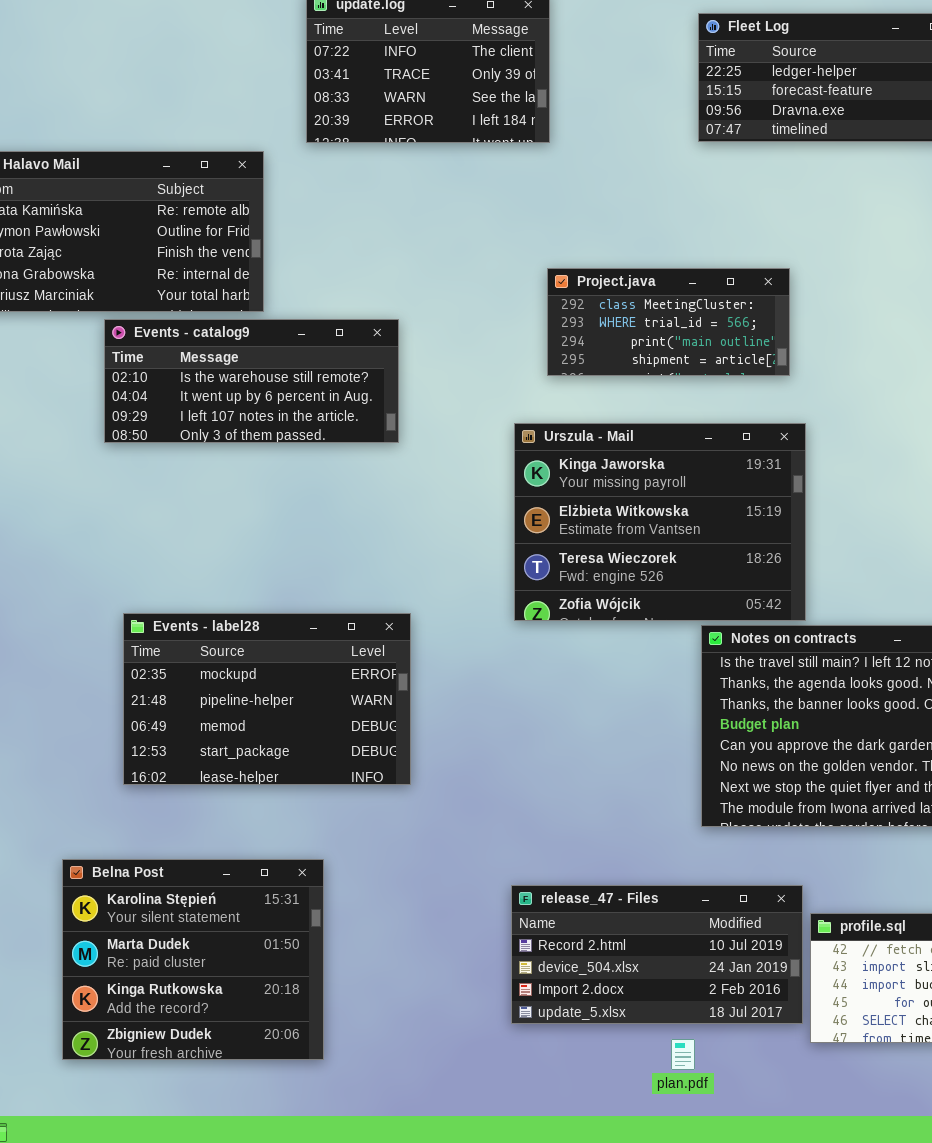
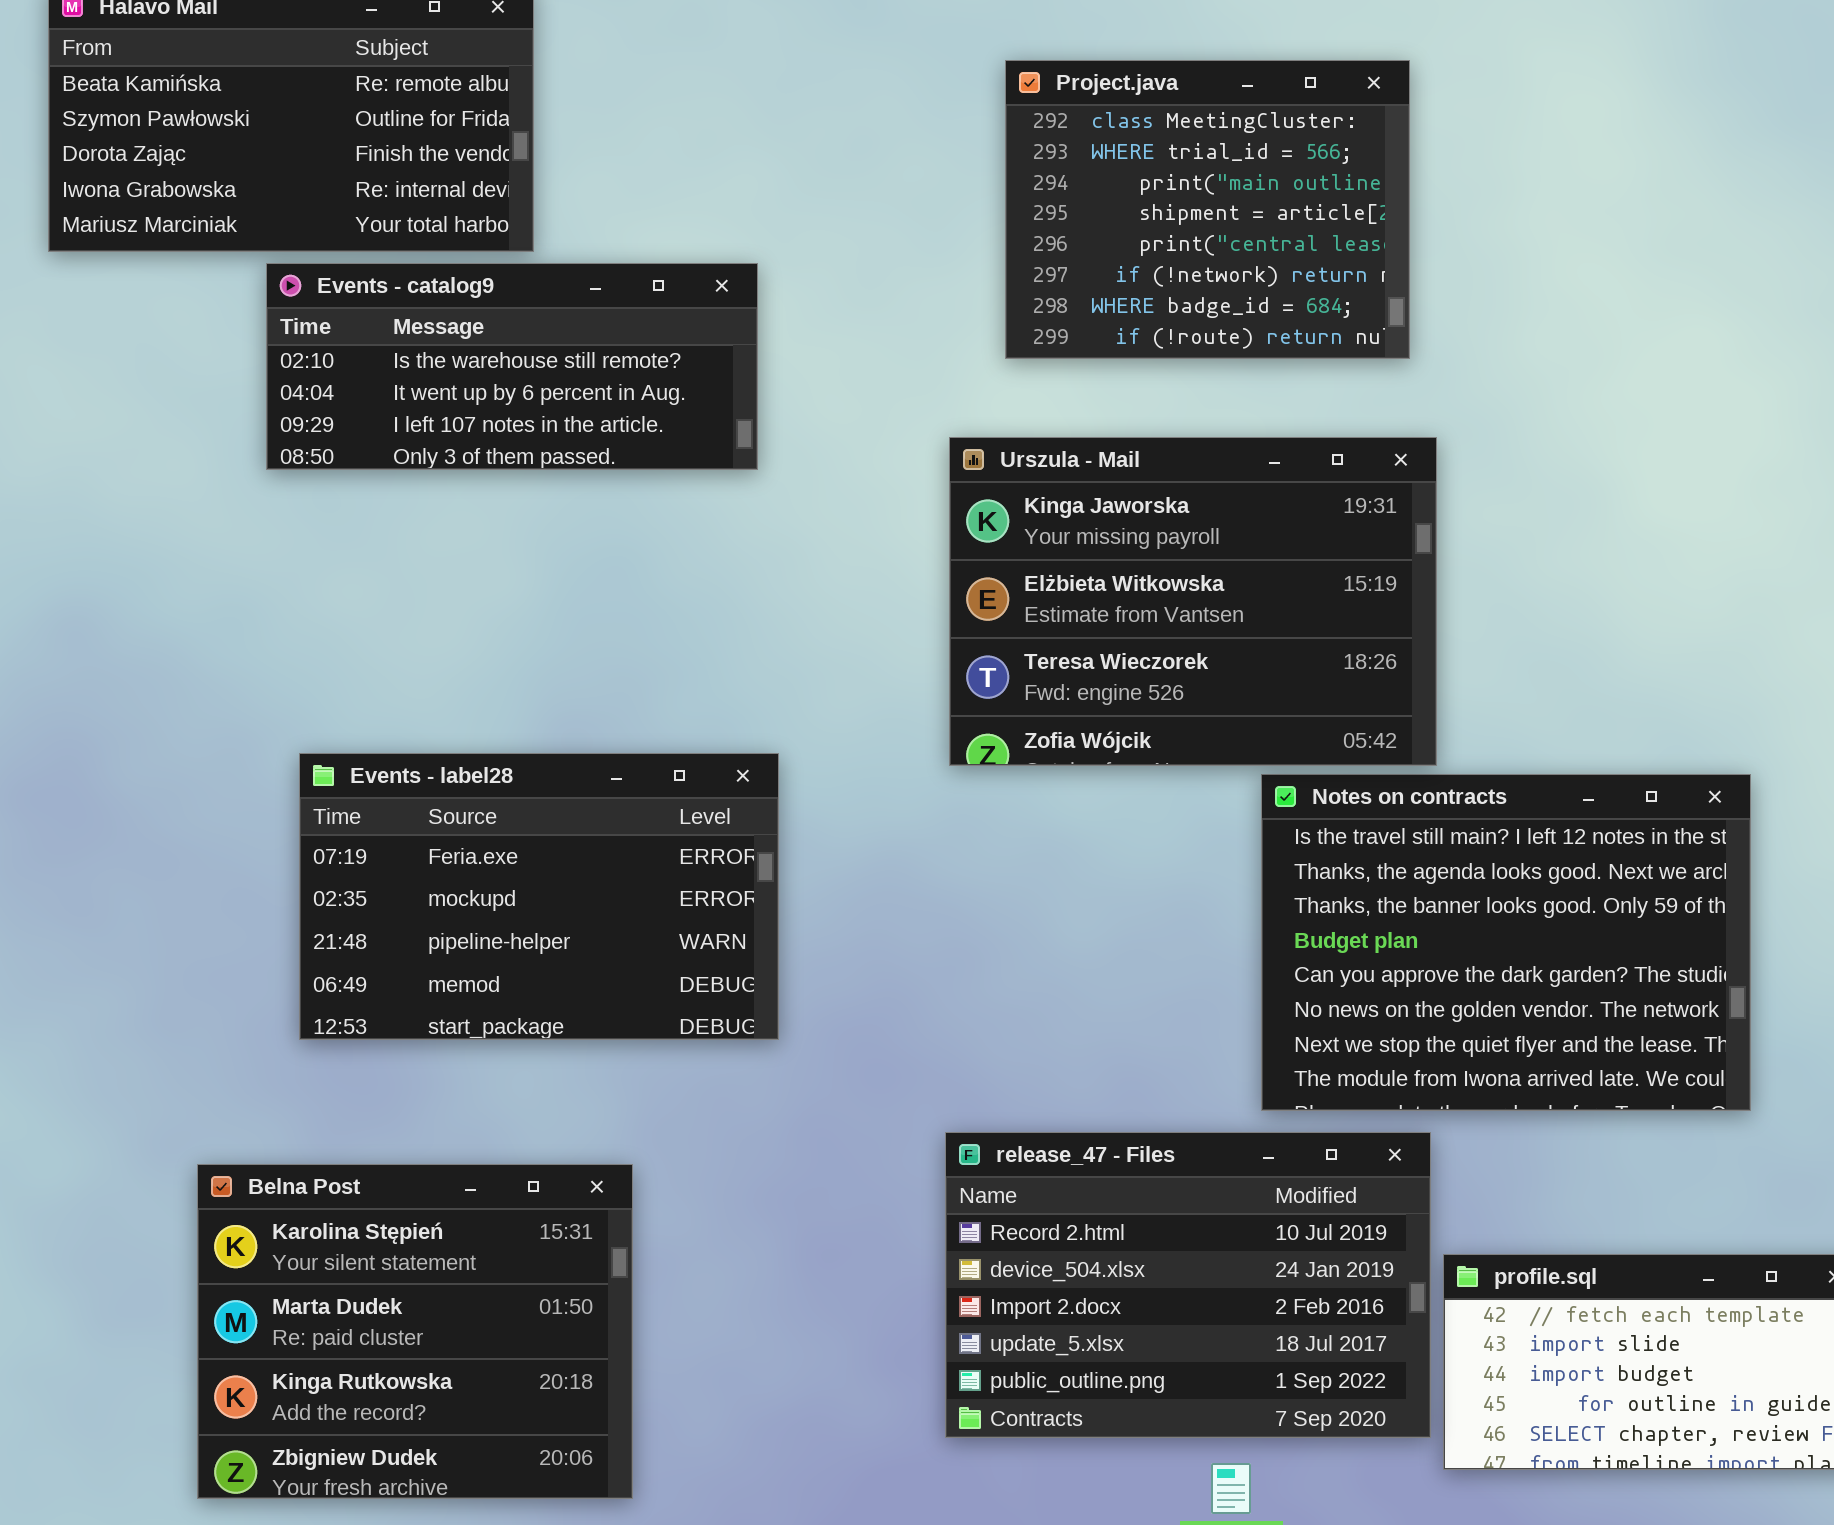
Project.java: [547,268,790,376] -> [1005,60,1410,359], resized
Events - label28: [123,613,411,785] -> [299,753,779,1040], scrolled up 1 row
release_47 - Files: [511,885,803,1024] -> [945,1132,1431,1438], resized

